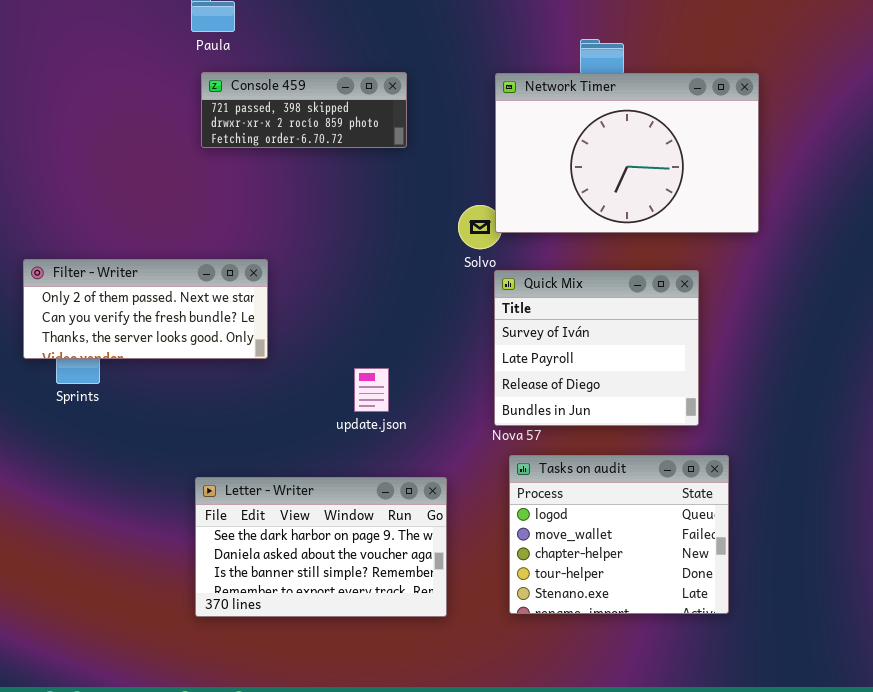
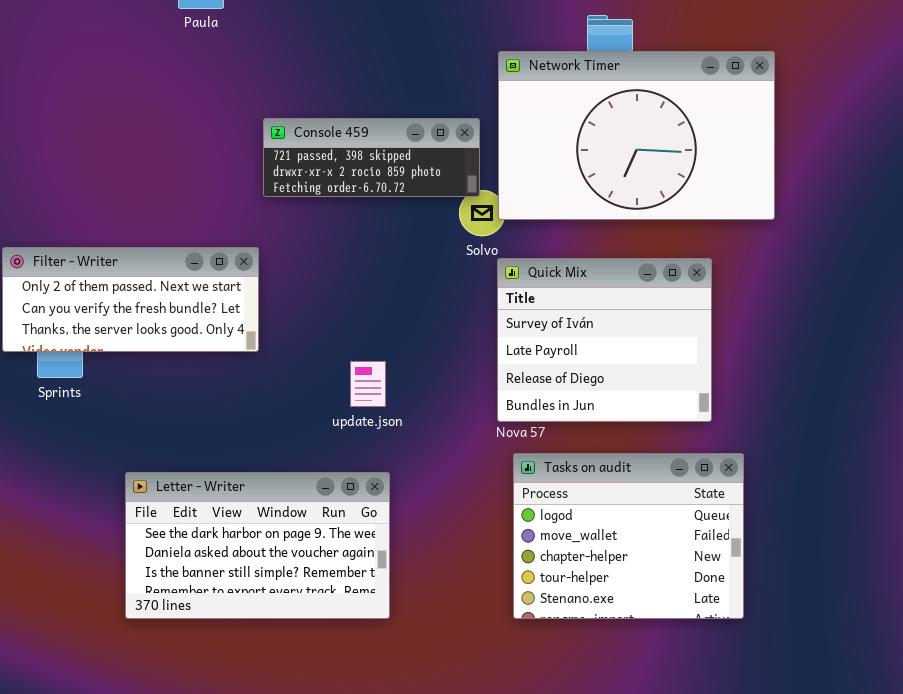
Console 459: [201,72,407,148] -> [263,118,480,197], moved
Letter - Writer: [195,477,447,617] -> [125,472,390,619], moved

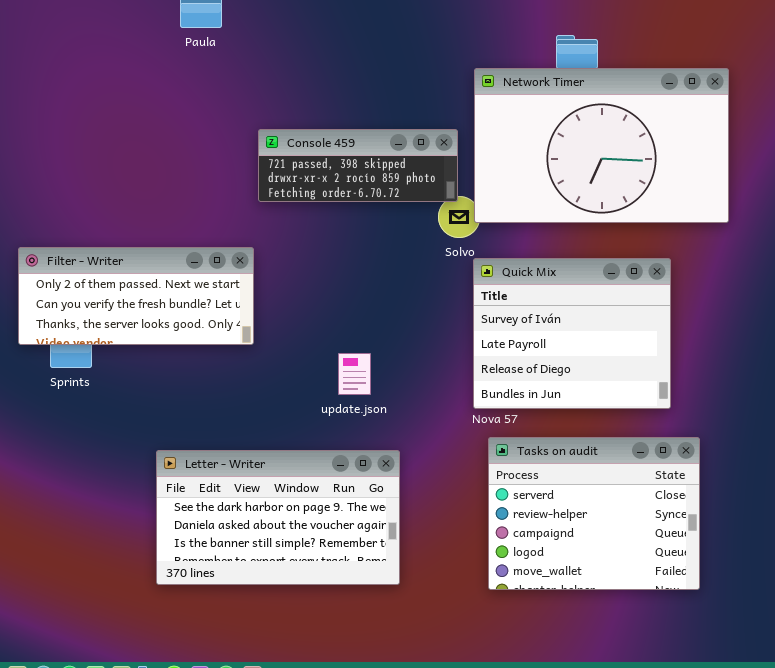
Tasks on audit: [513,453,744,619] -> [488,437,700,590], scrolled up 3 rows
Letter - Writer: [125,472,390,619] -> [156,450,400,585], moved

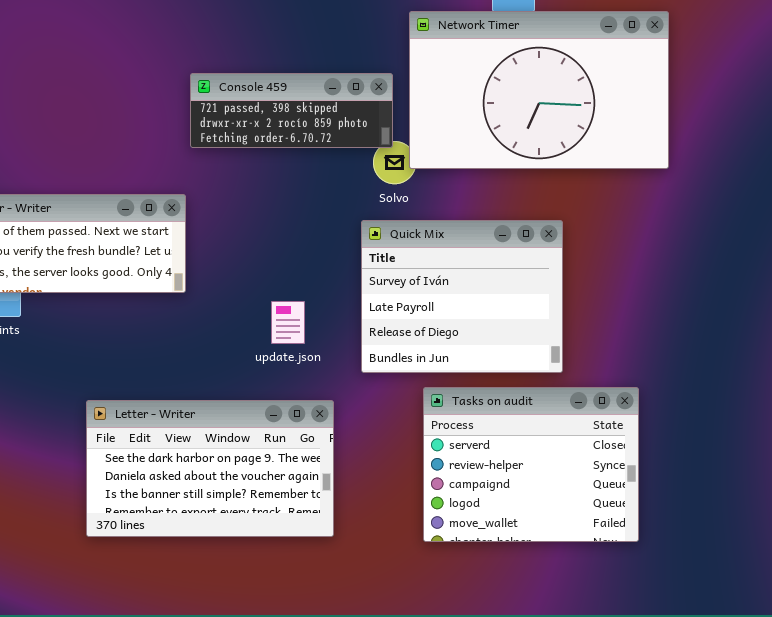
Quick Mix: [473,258,671,409] -> [361,220,563,373], moved

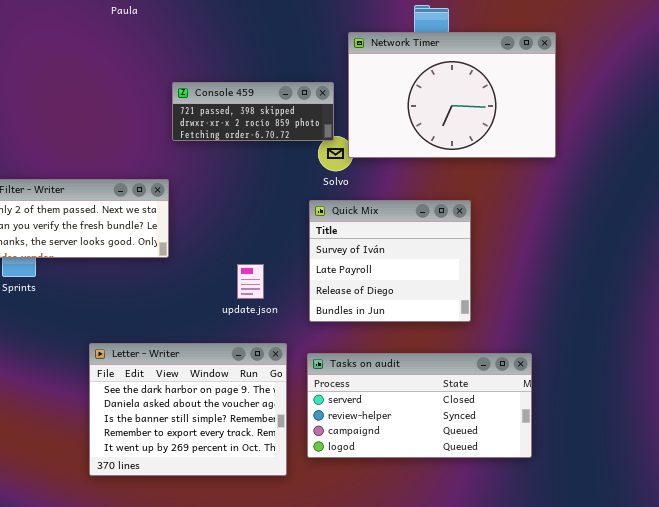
Tasks on audit: [423,387,639,542] -> [307,353,532,458], resized
Letter - Writer: [86,400,334,537] -> [89,343,287,476], resized

